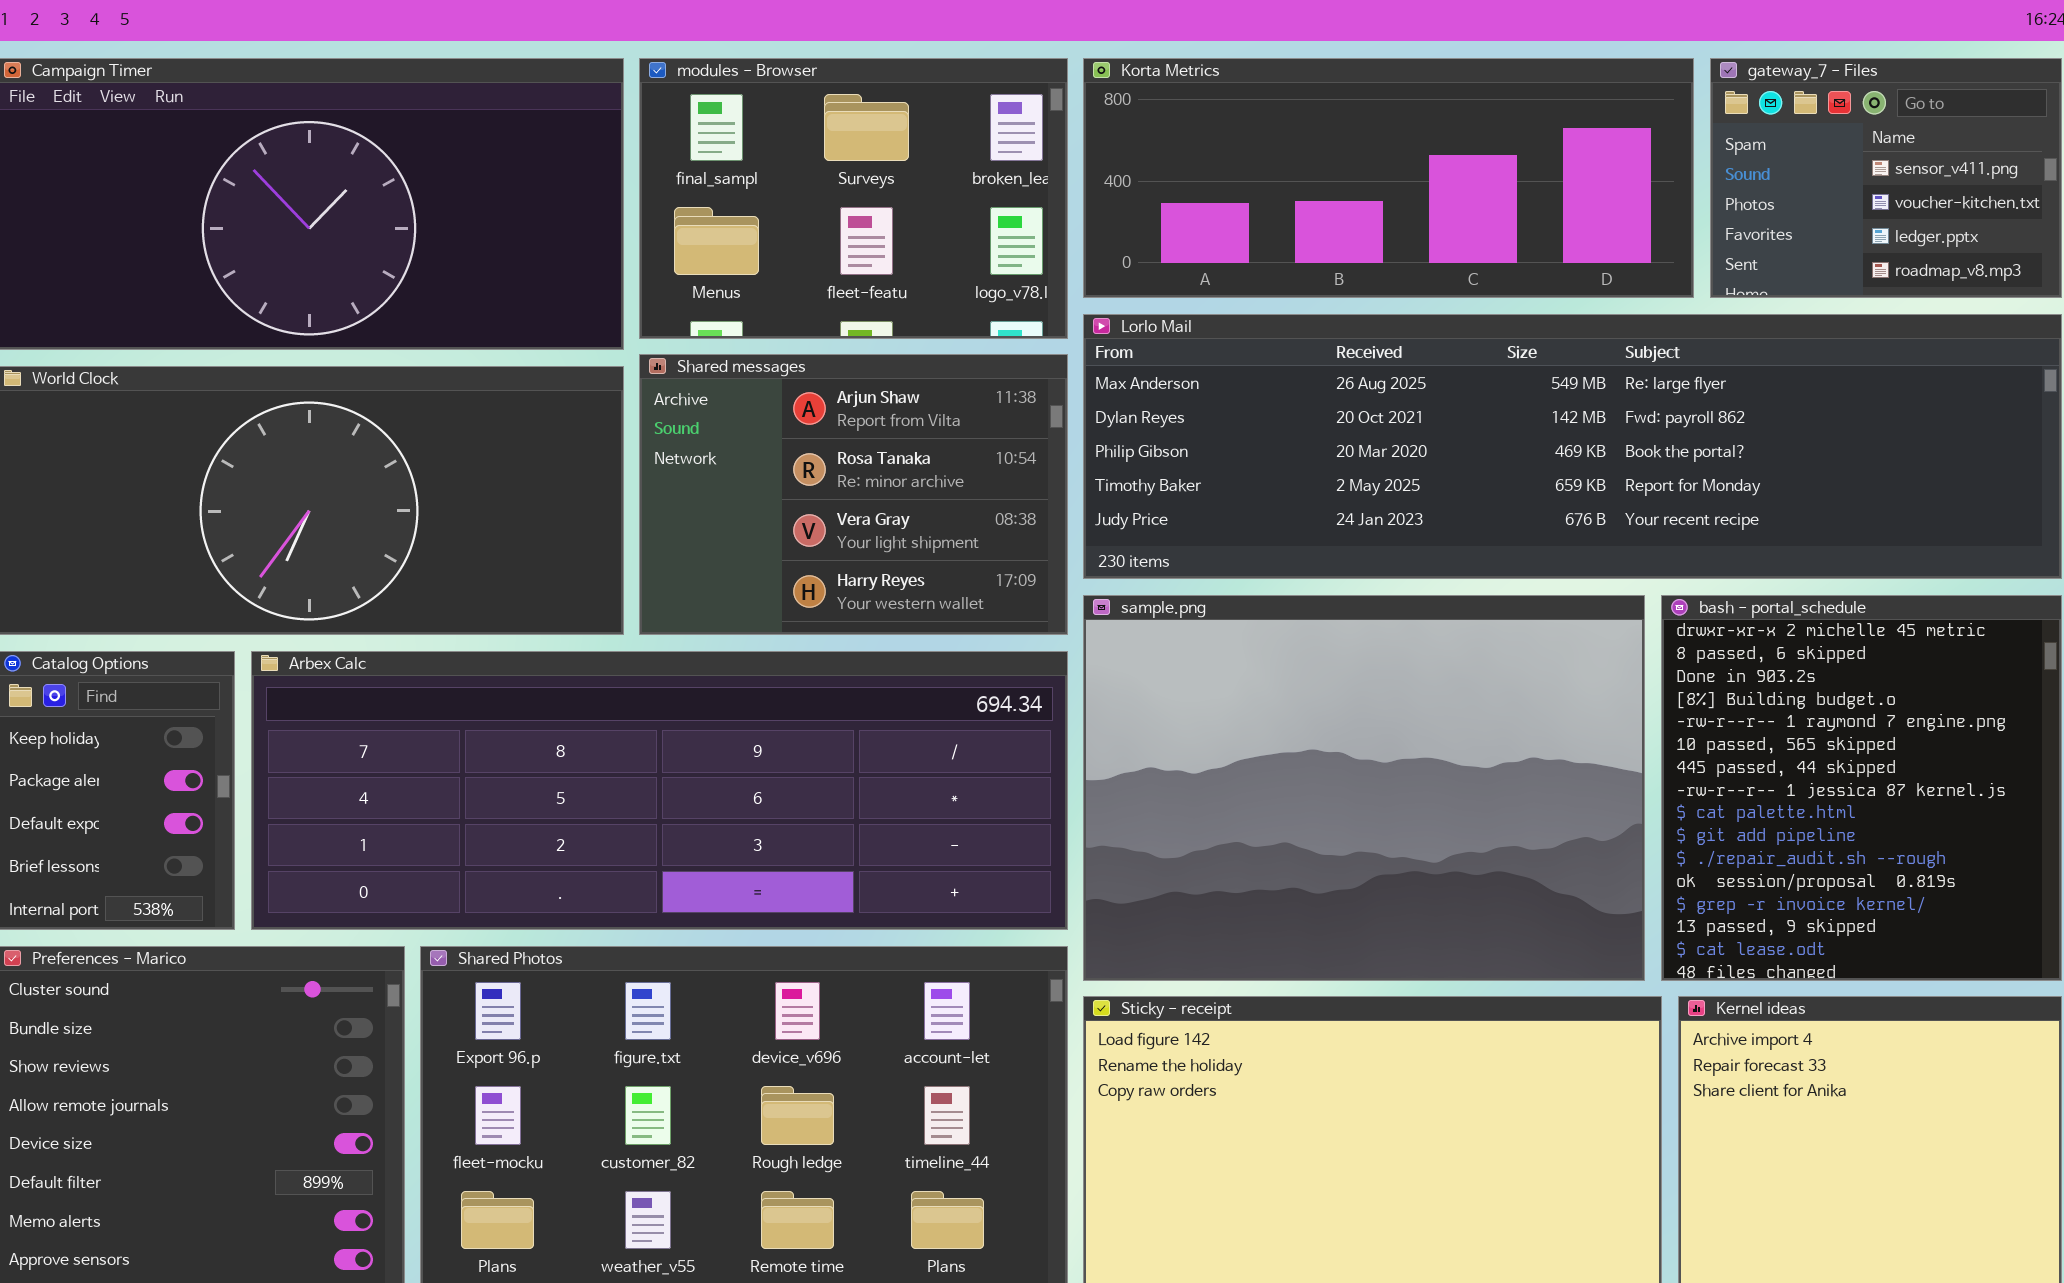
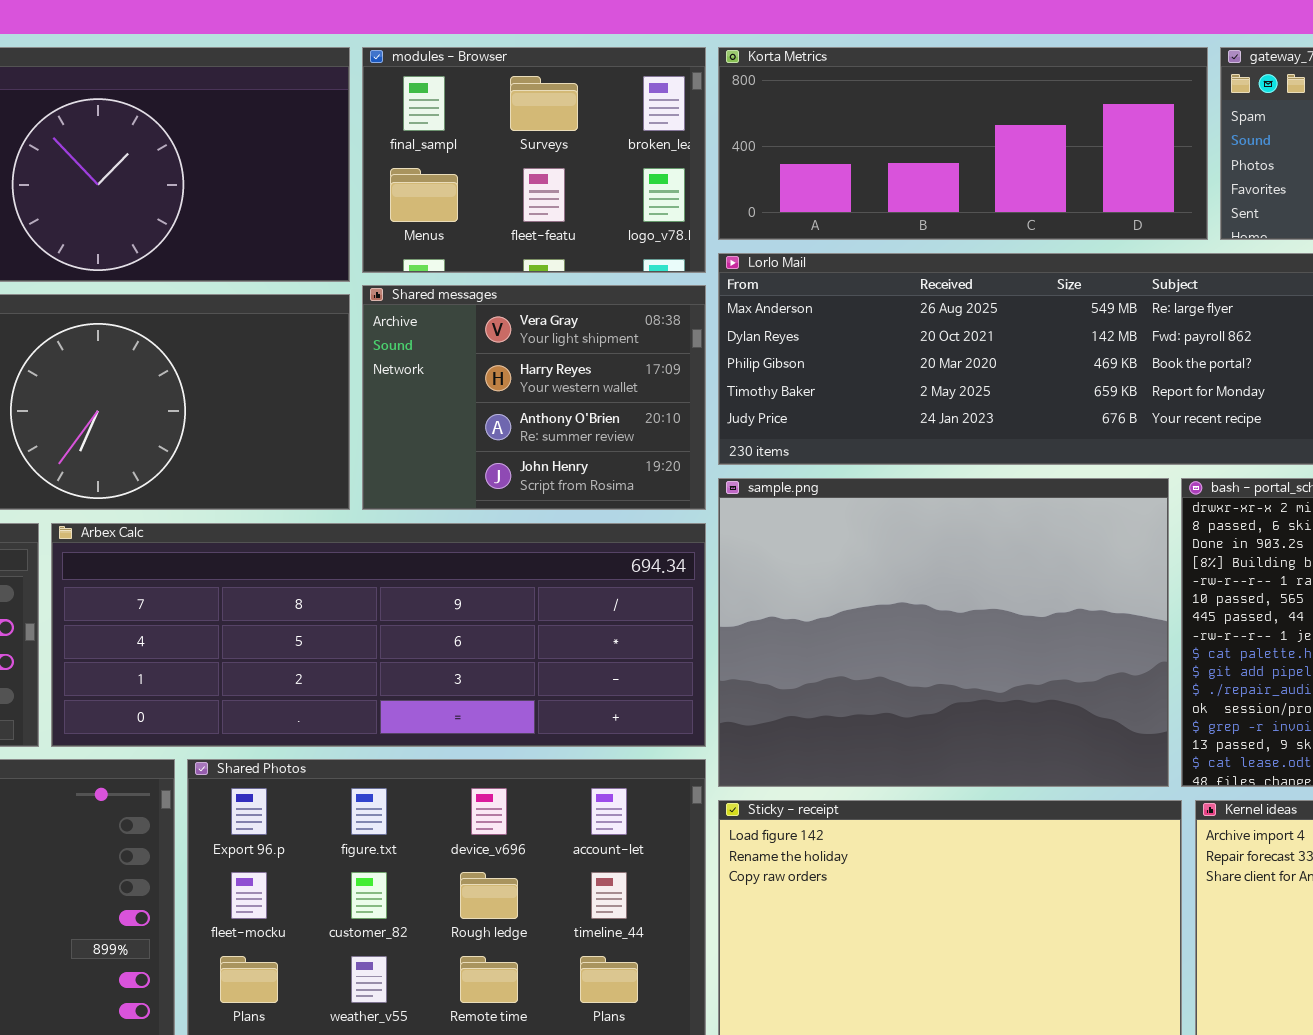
Shared messages: [639,354,1068,635] -> [362,285,706,510], scrolled down 2 rows

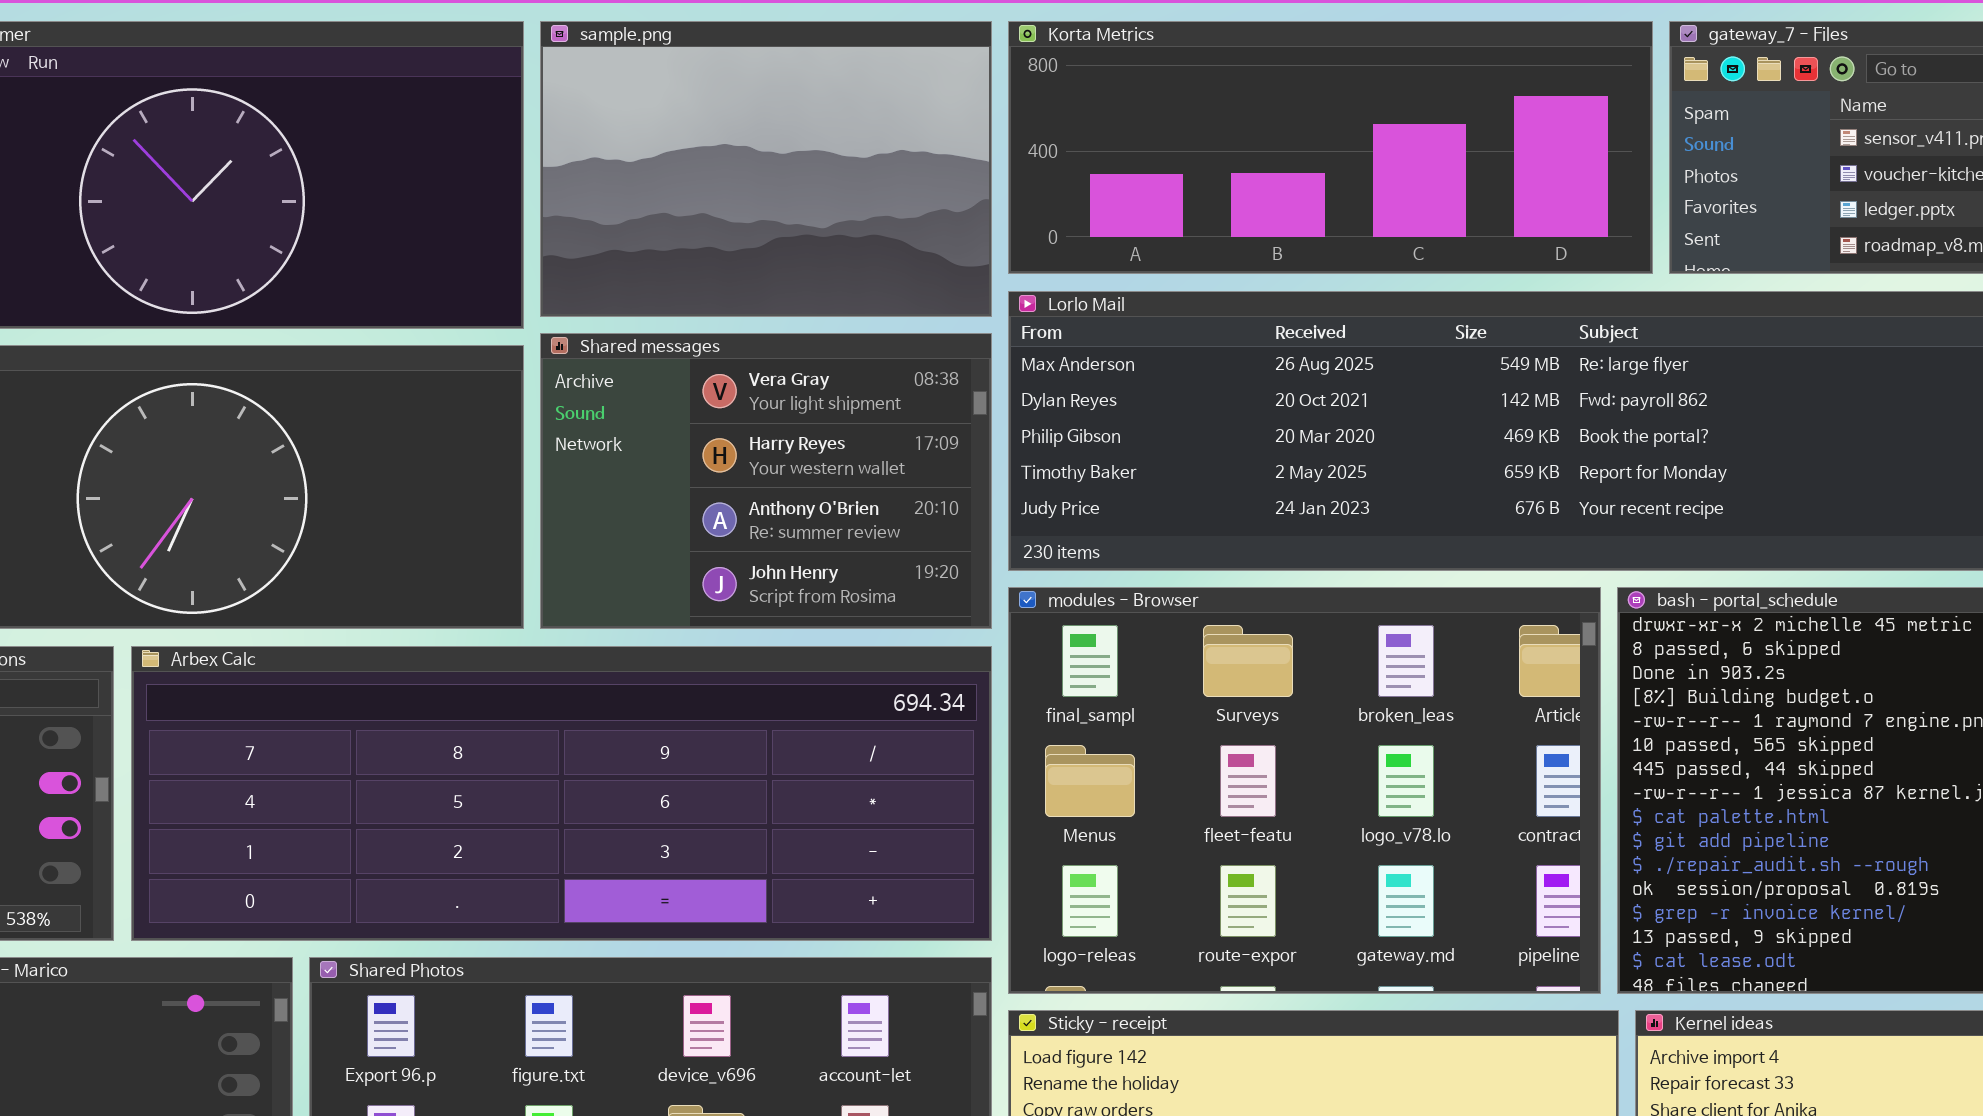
modules - Browser: [362,47,706,273] -> [1008,587,1601,994], moved, resized
sample.png: [718,478,1169,787] -> [540,21,992,317], moved, resized

